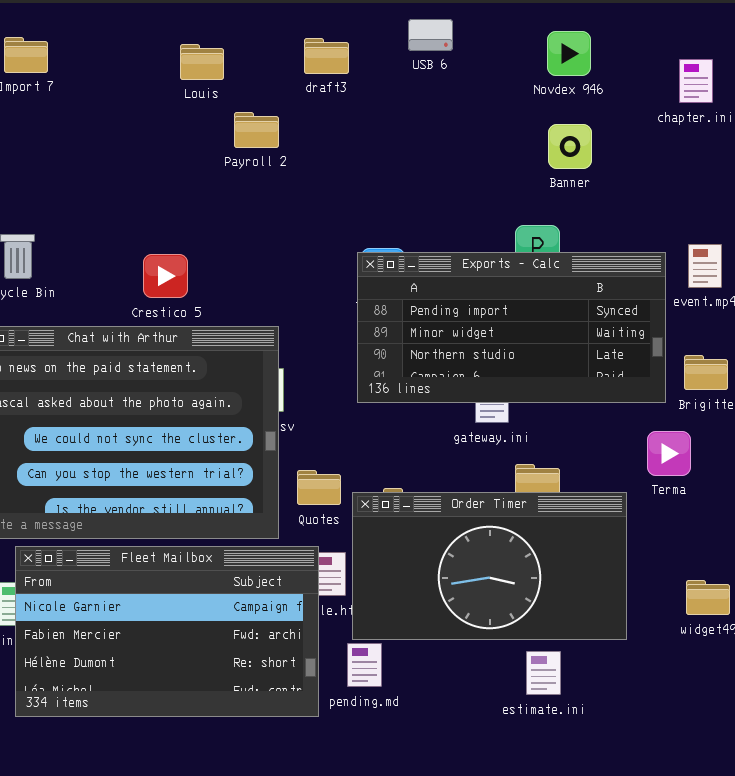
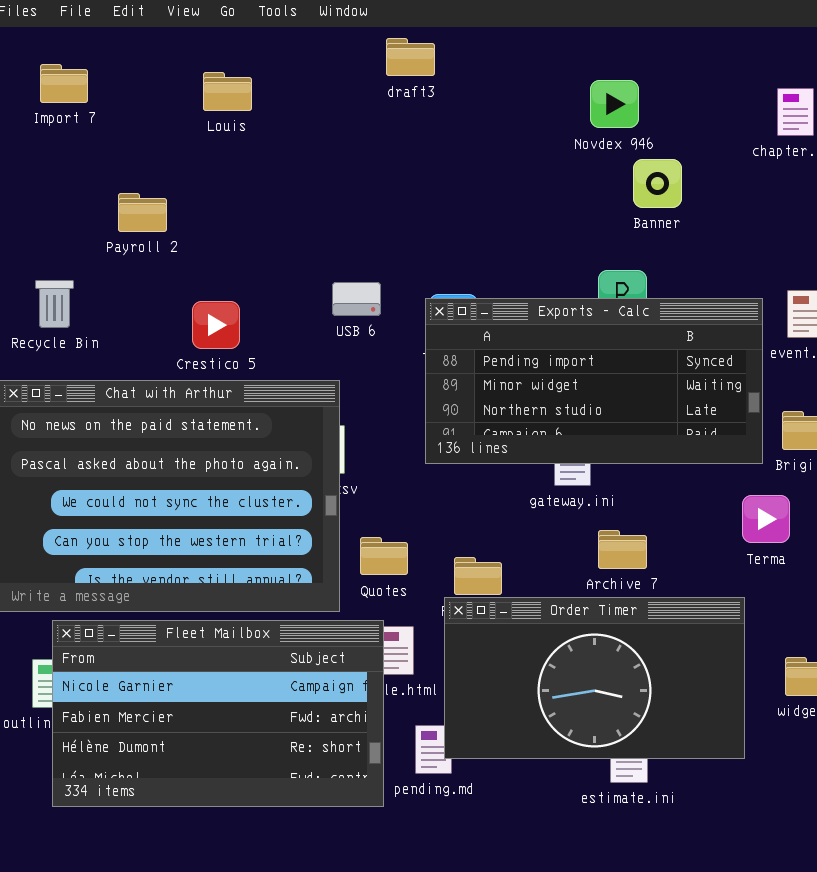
USB 6: [408,19,453,51] -> [332,282,381,316], moved
Novdex 946: [547,31,591,76] -> [590,80,639,128], moved
draft3: [304,38,349,74] -> [386,38,435,76], moved
Louis: [180,44,224,80] -> [203,72,252,111], moved
Payroll 2: [234,112,279,148] -> [118,193,167,232], moved
Order Timer: [352,492,627,640] -> [444,597,745,759], moved

